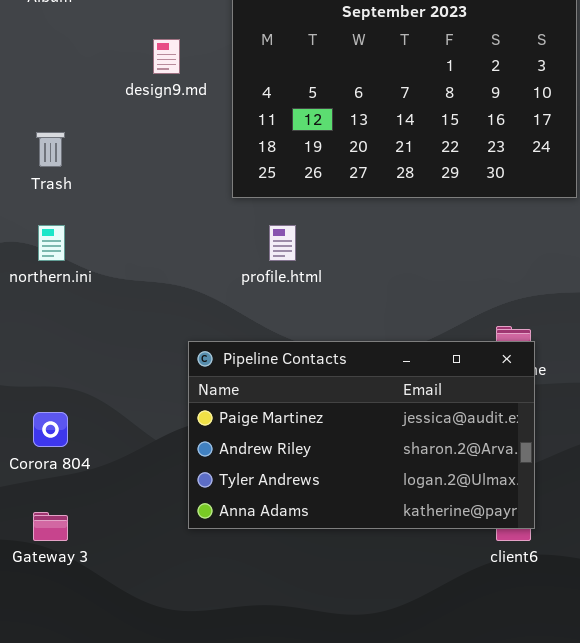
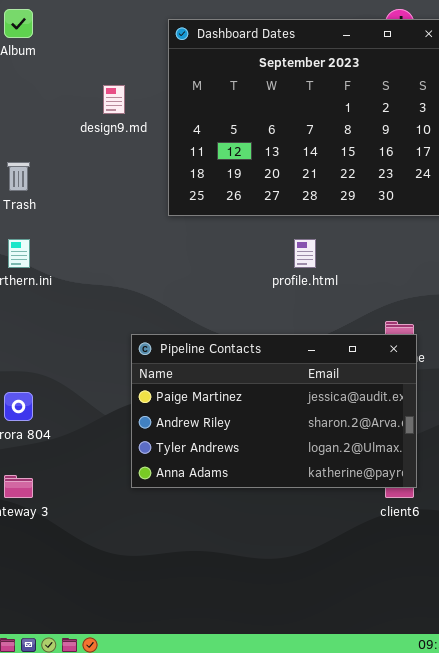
profile.html: [269,225,296,261] -> [294,239,316,268], moved

